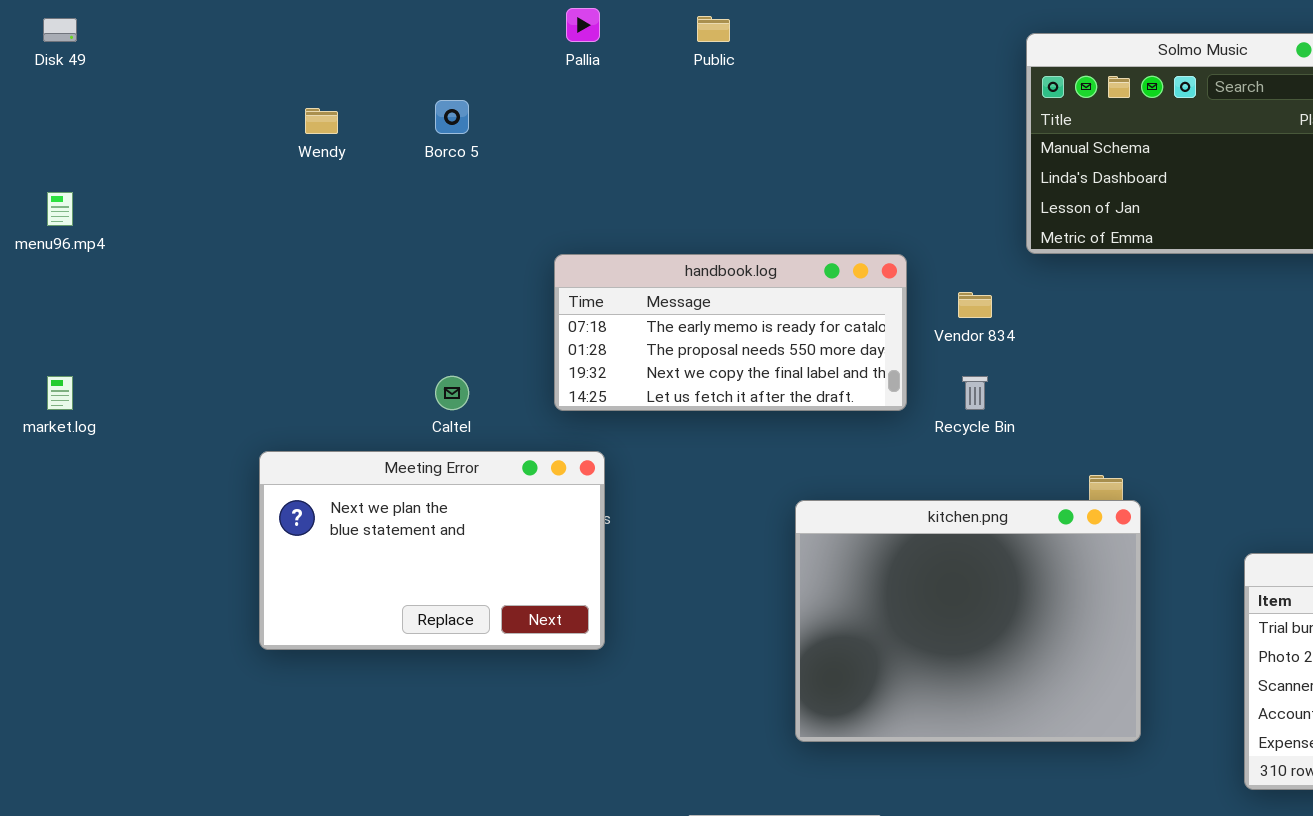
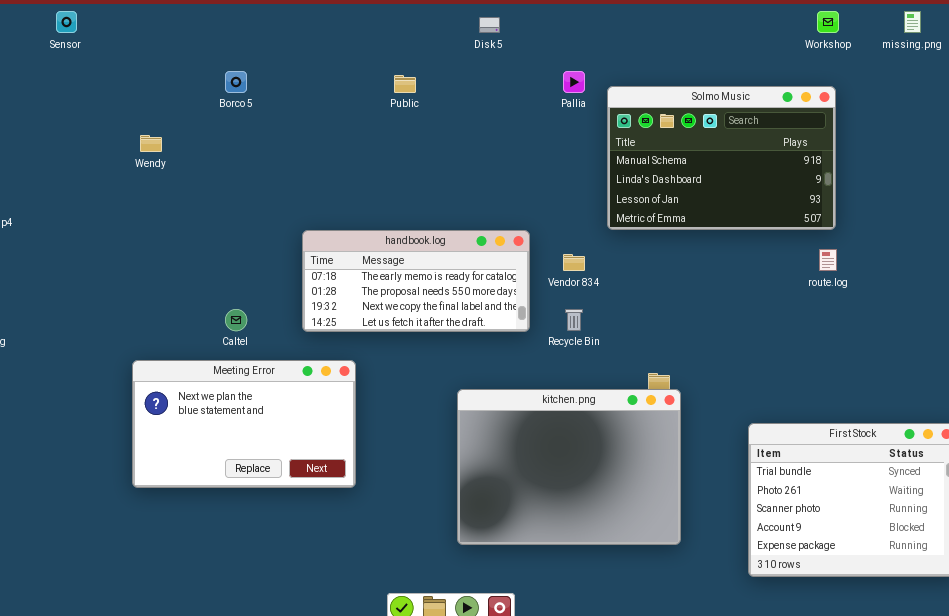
Pallia: [566,8,600,42] -> [563,71,585,93], moved
Borco 5: [435,100,469,134] -> [225,71,247,93], moved
Meeting Error: [259,451,605,650] -> [132,360,356,488], moved

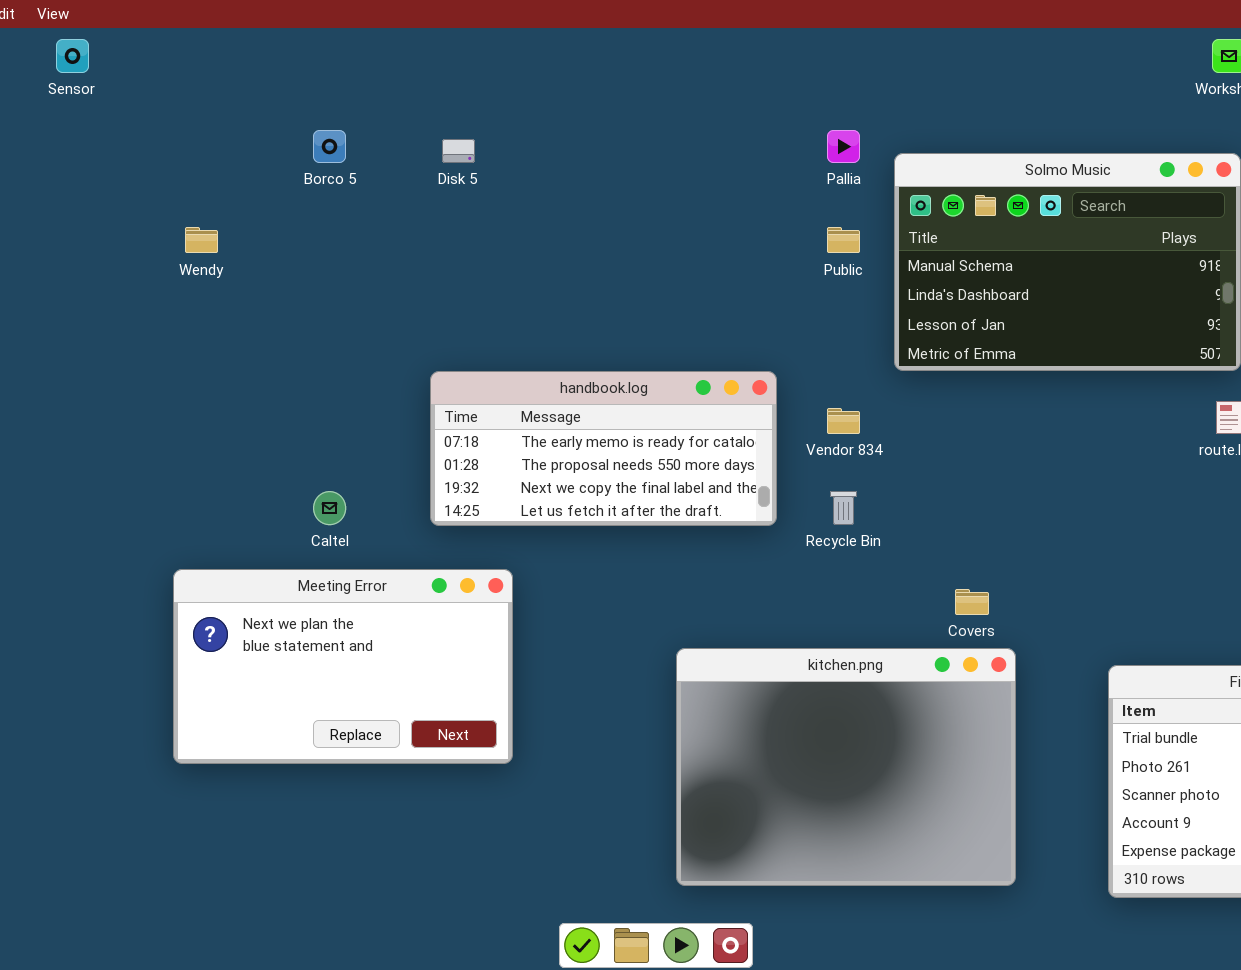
Disk 5: [479,17,500,33] -> [442,139,475,163], moved
Public: [394,75,416,93] -> [827,227,860,253], moved
kitchen.png: [457,389,681,545] -> [676,648,1016,886], moved

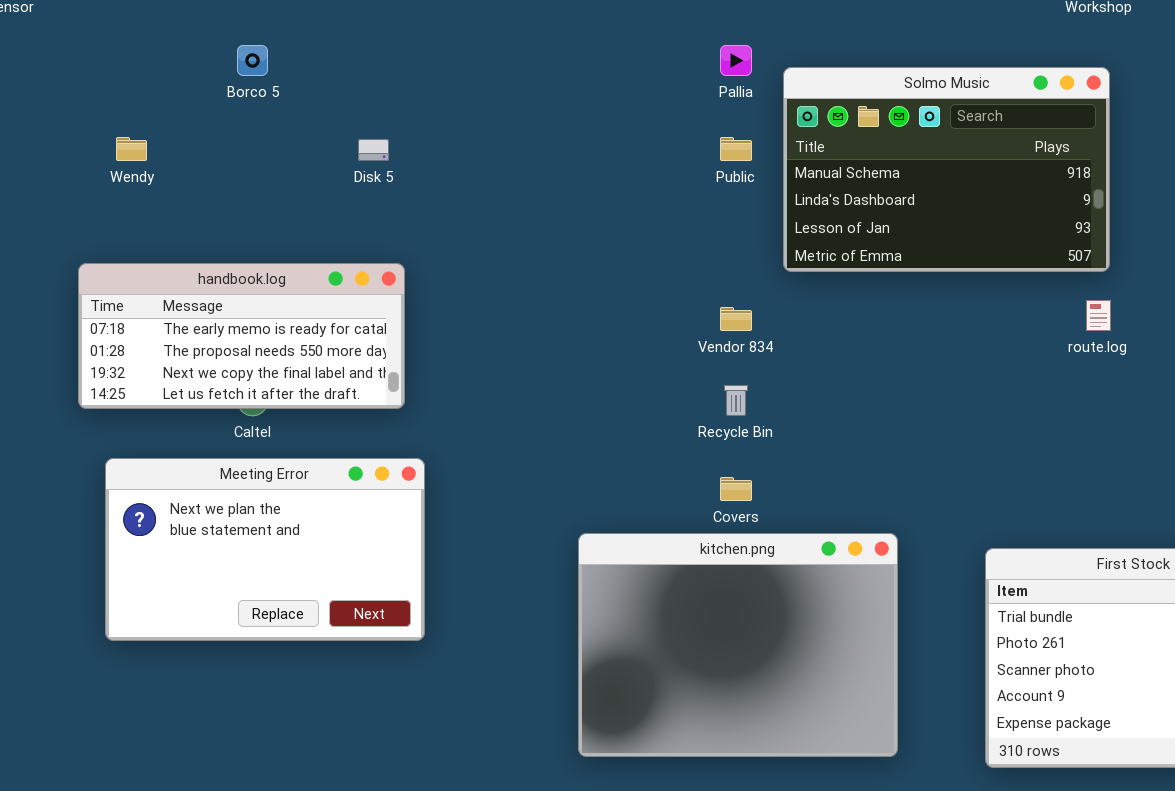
Disk 5: [442,139,475,163] -> [358,139,389,161], moved
handbook.log: [430,371,777,526] -> [78,263,405,409], moved
Covers: [955,589,989,615] -> [720,477,752,501], moved

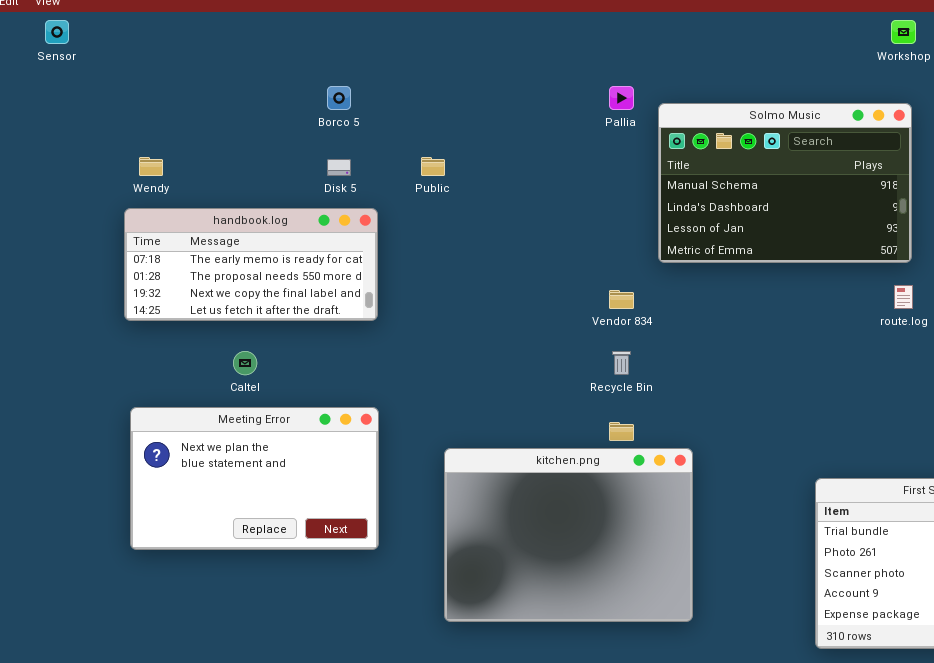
Borco 5: [237,45,268,76] -> [327,86,351,110], moved
Public: [720,137,752,161] -> [421,157,445,176], moved
handbook.log: [78,263,405,409] -> [124,208,378,321], moved
kitchen.png: [578,533,898,757] -> [444,448,693,622], moved

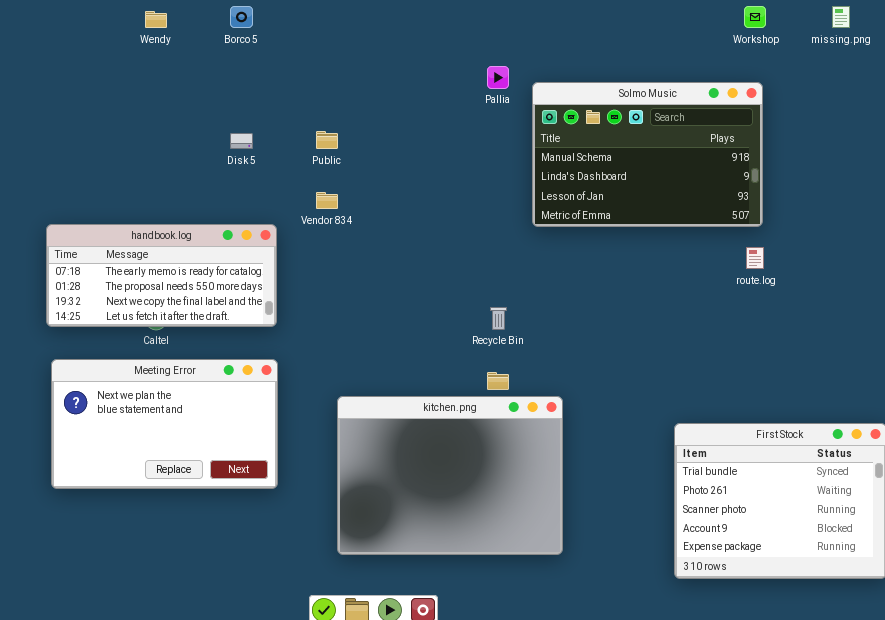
Borco 5: [327,86,351,110] -> [230,6,253,28], moved
Wendy: [139,157,163,176] -> [145,11,167,28], moved
handbook.log: [124,208,378,321] -> [46,224,277,327], moved
Vendor 834: [609,290,634,309] -> [316,192,338,209], moved

